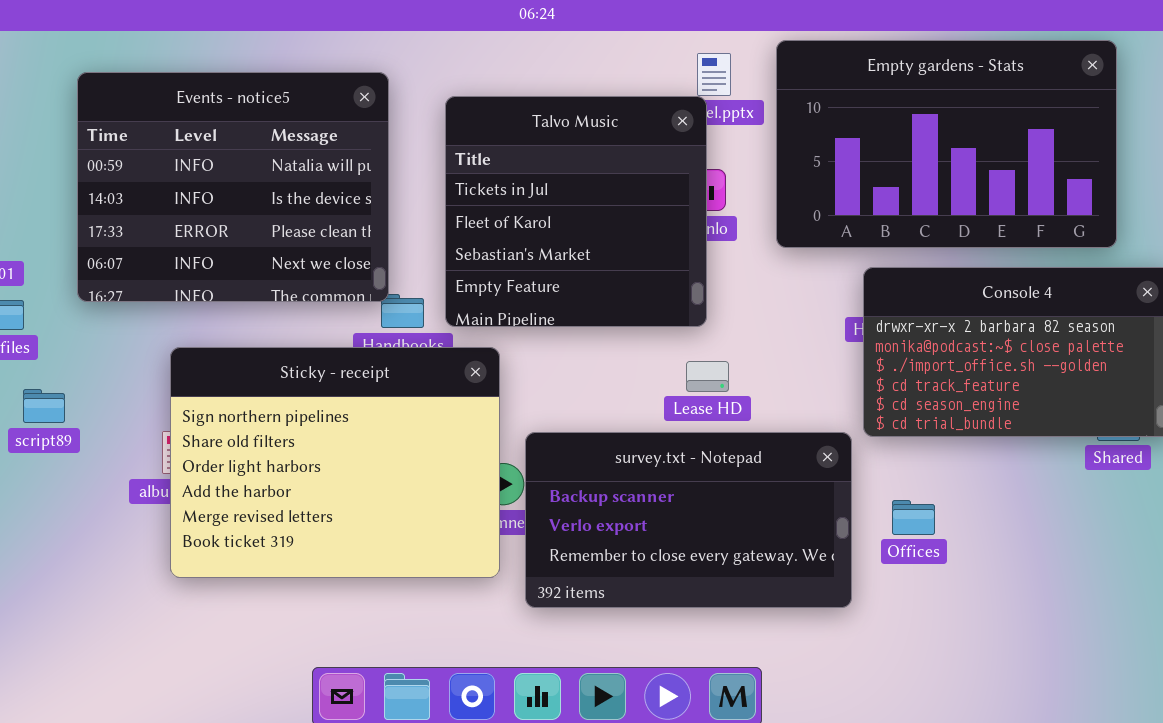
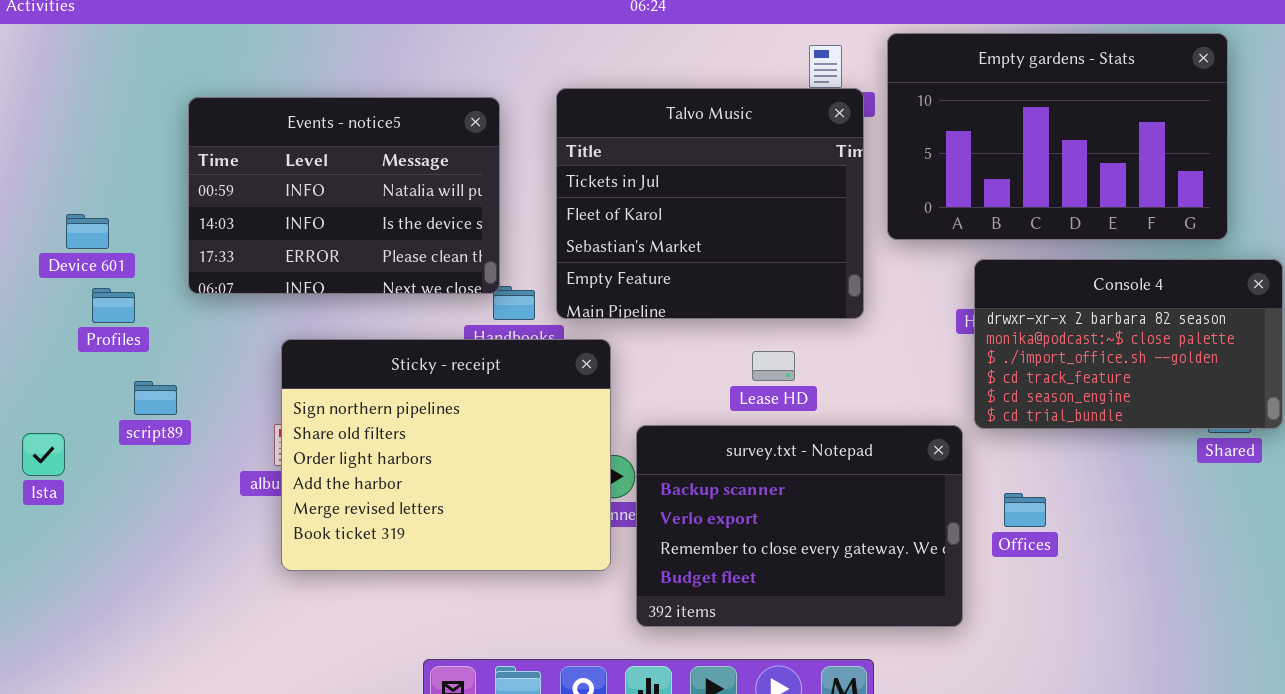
Events - notice5: [77,72,389,302] -> [188,97,500,294], resized
Talvo Music: [445,96,707,327] -> [556,88,864,319], resized
Lease HD: [686,361,729,392] -> [752,351,795,381], moved
survey.txt - Notepad: [525,432,852,608] -> [636,425,963,627], resized

